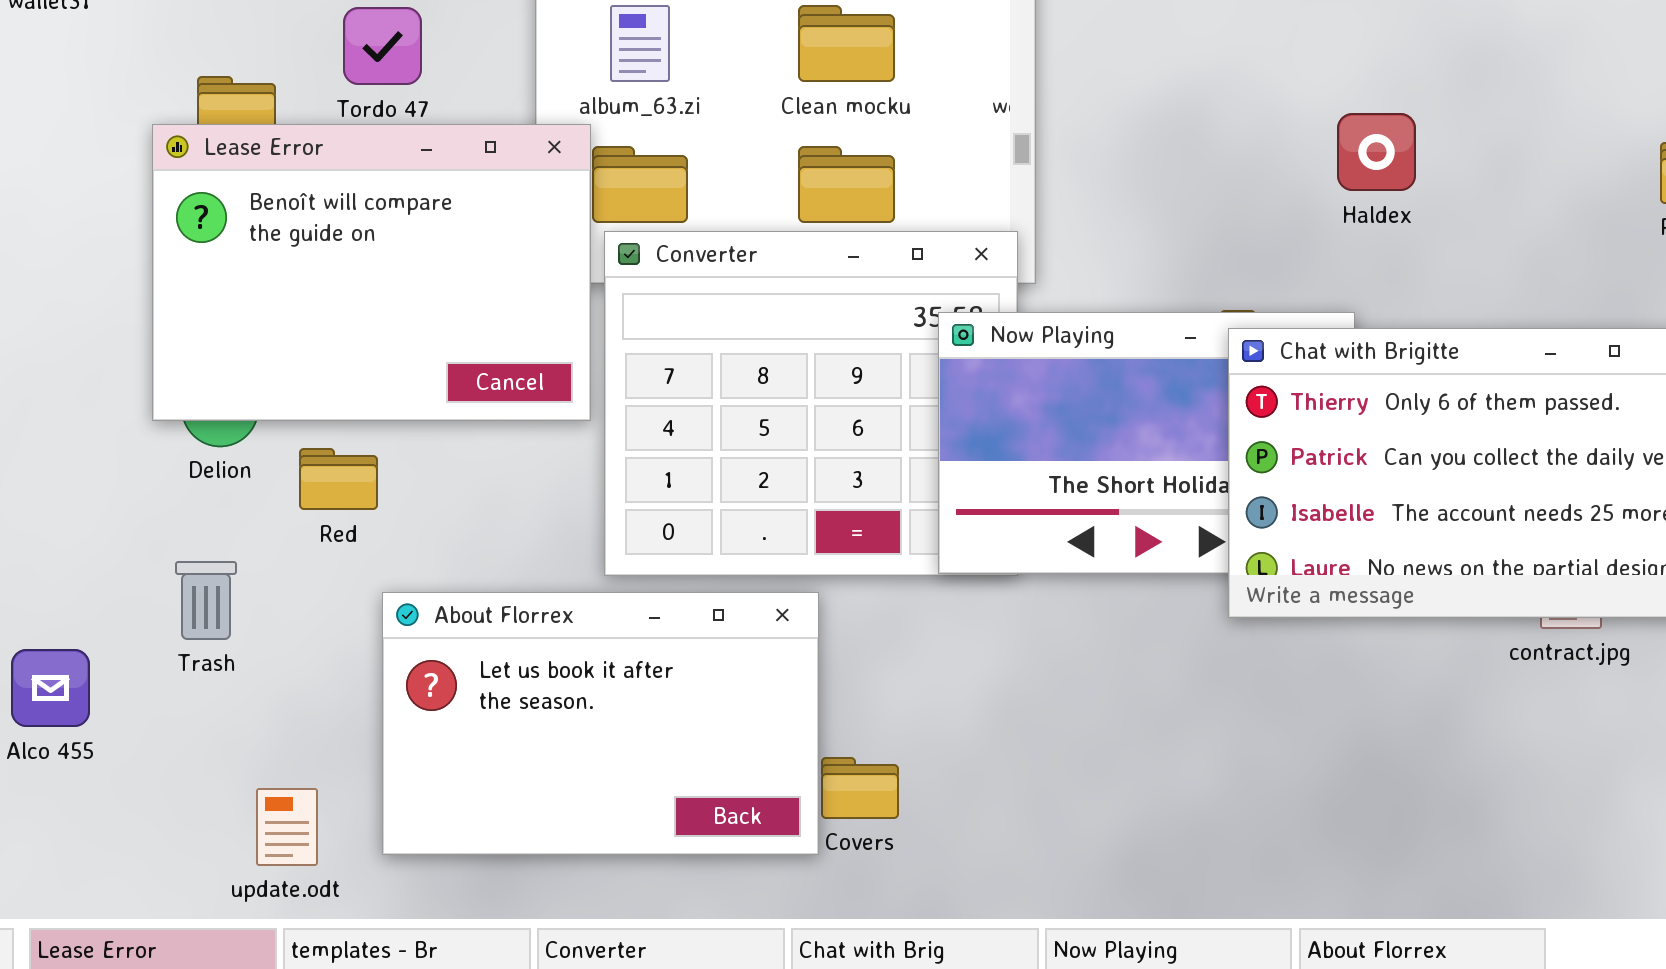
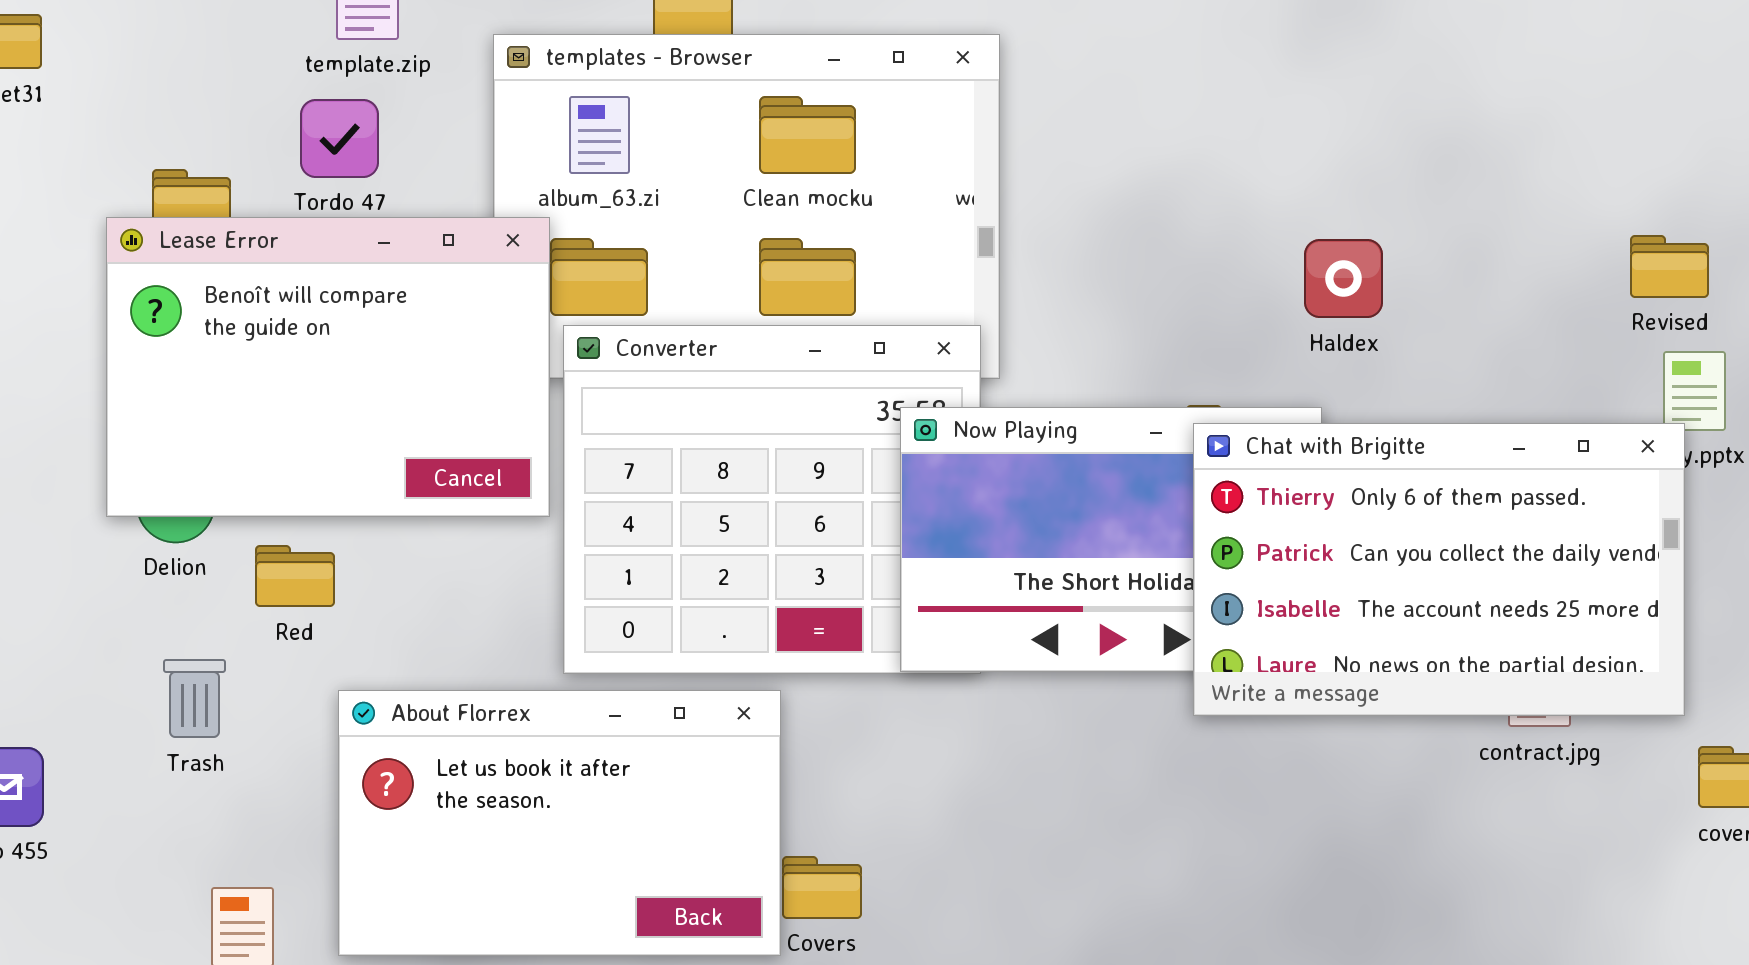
Haldex: [1337,113,1416,191] -> [1304,239,1383,318], moved
Trash: [175,561,237,640] -> [163,659,226,738], moved

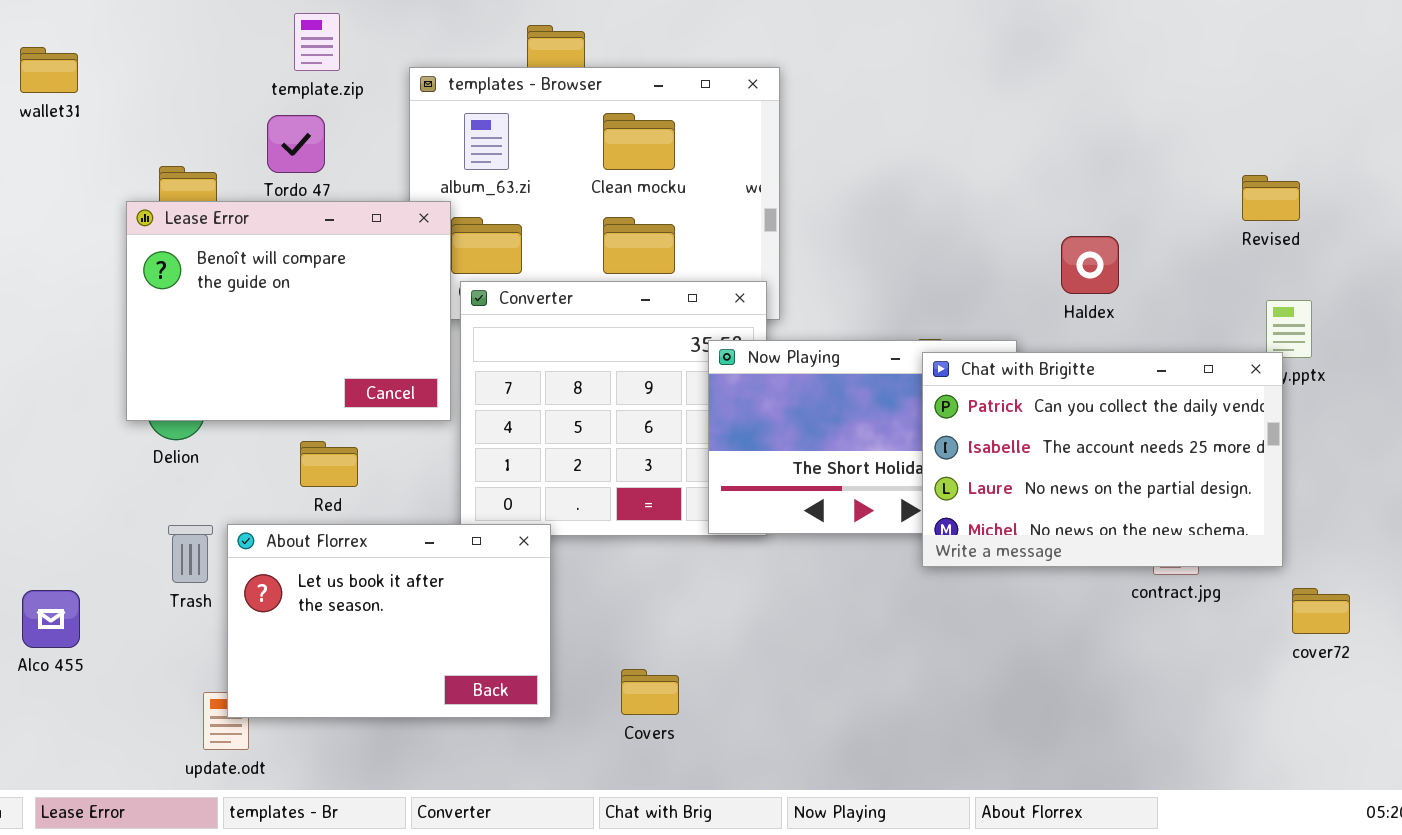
Revised: [1630,235,1709,298] -> [1242,175,1300,221], moved
Haldex: [1304,239,1383,318] -> [1061,236,1119,294], moved
Chat with Brigitte: [1193,423,1685,716] -> [922,352,1283,567], scrolled down 1 row
Red: [255,545,335,607] -> [300,441,358,487], moved
About Florrex: [338,690,781,956] -> [227,524,551,718], moved

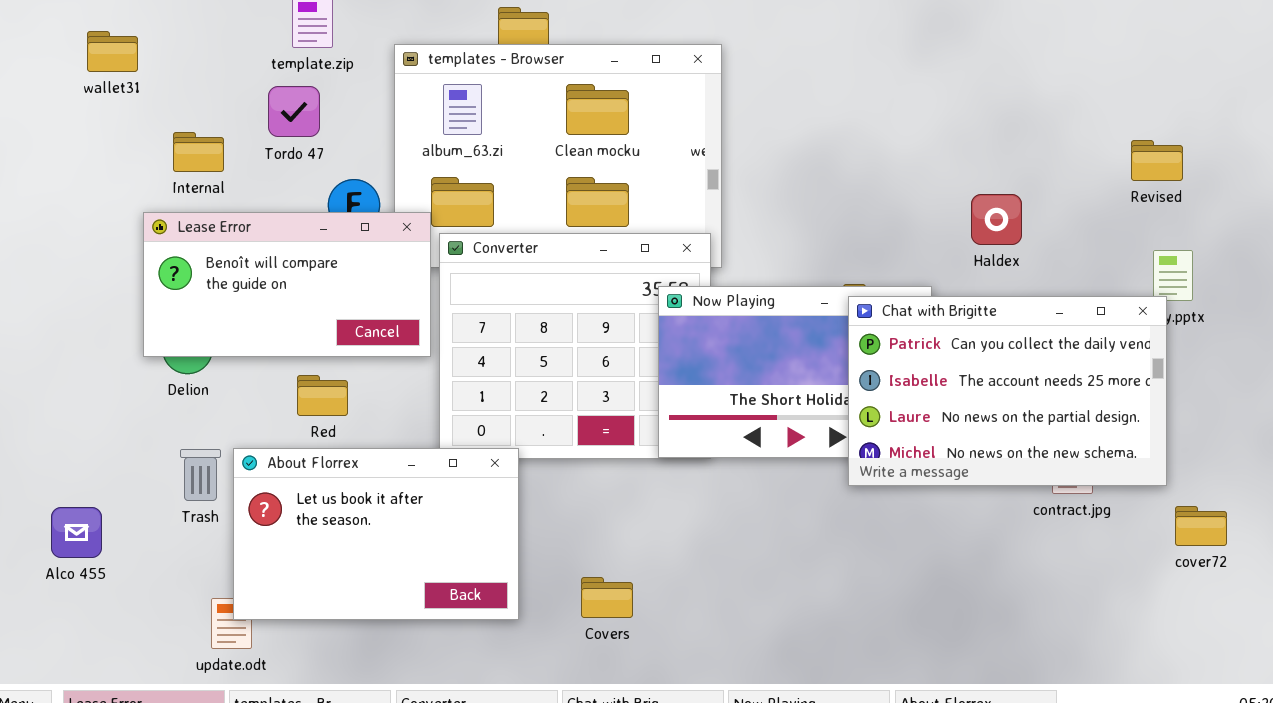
wallet31: [20,47,78,93] -> [87,31,138,72], moved
Lease Error: [126,201,451,421] -> [143,212,431,357], resized

